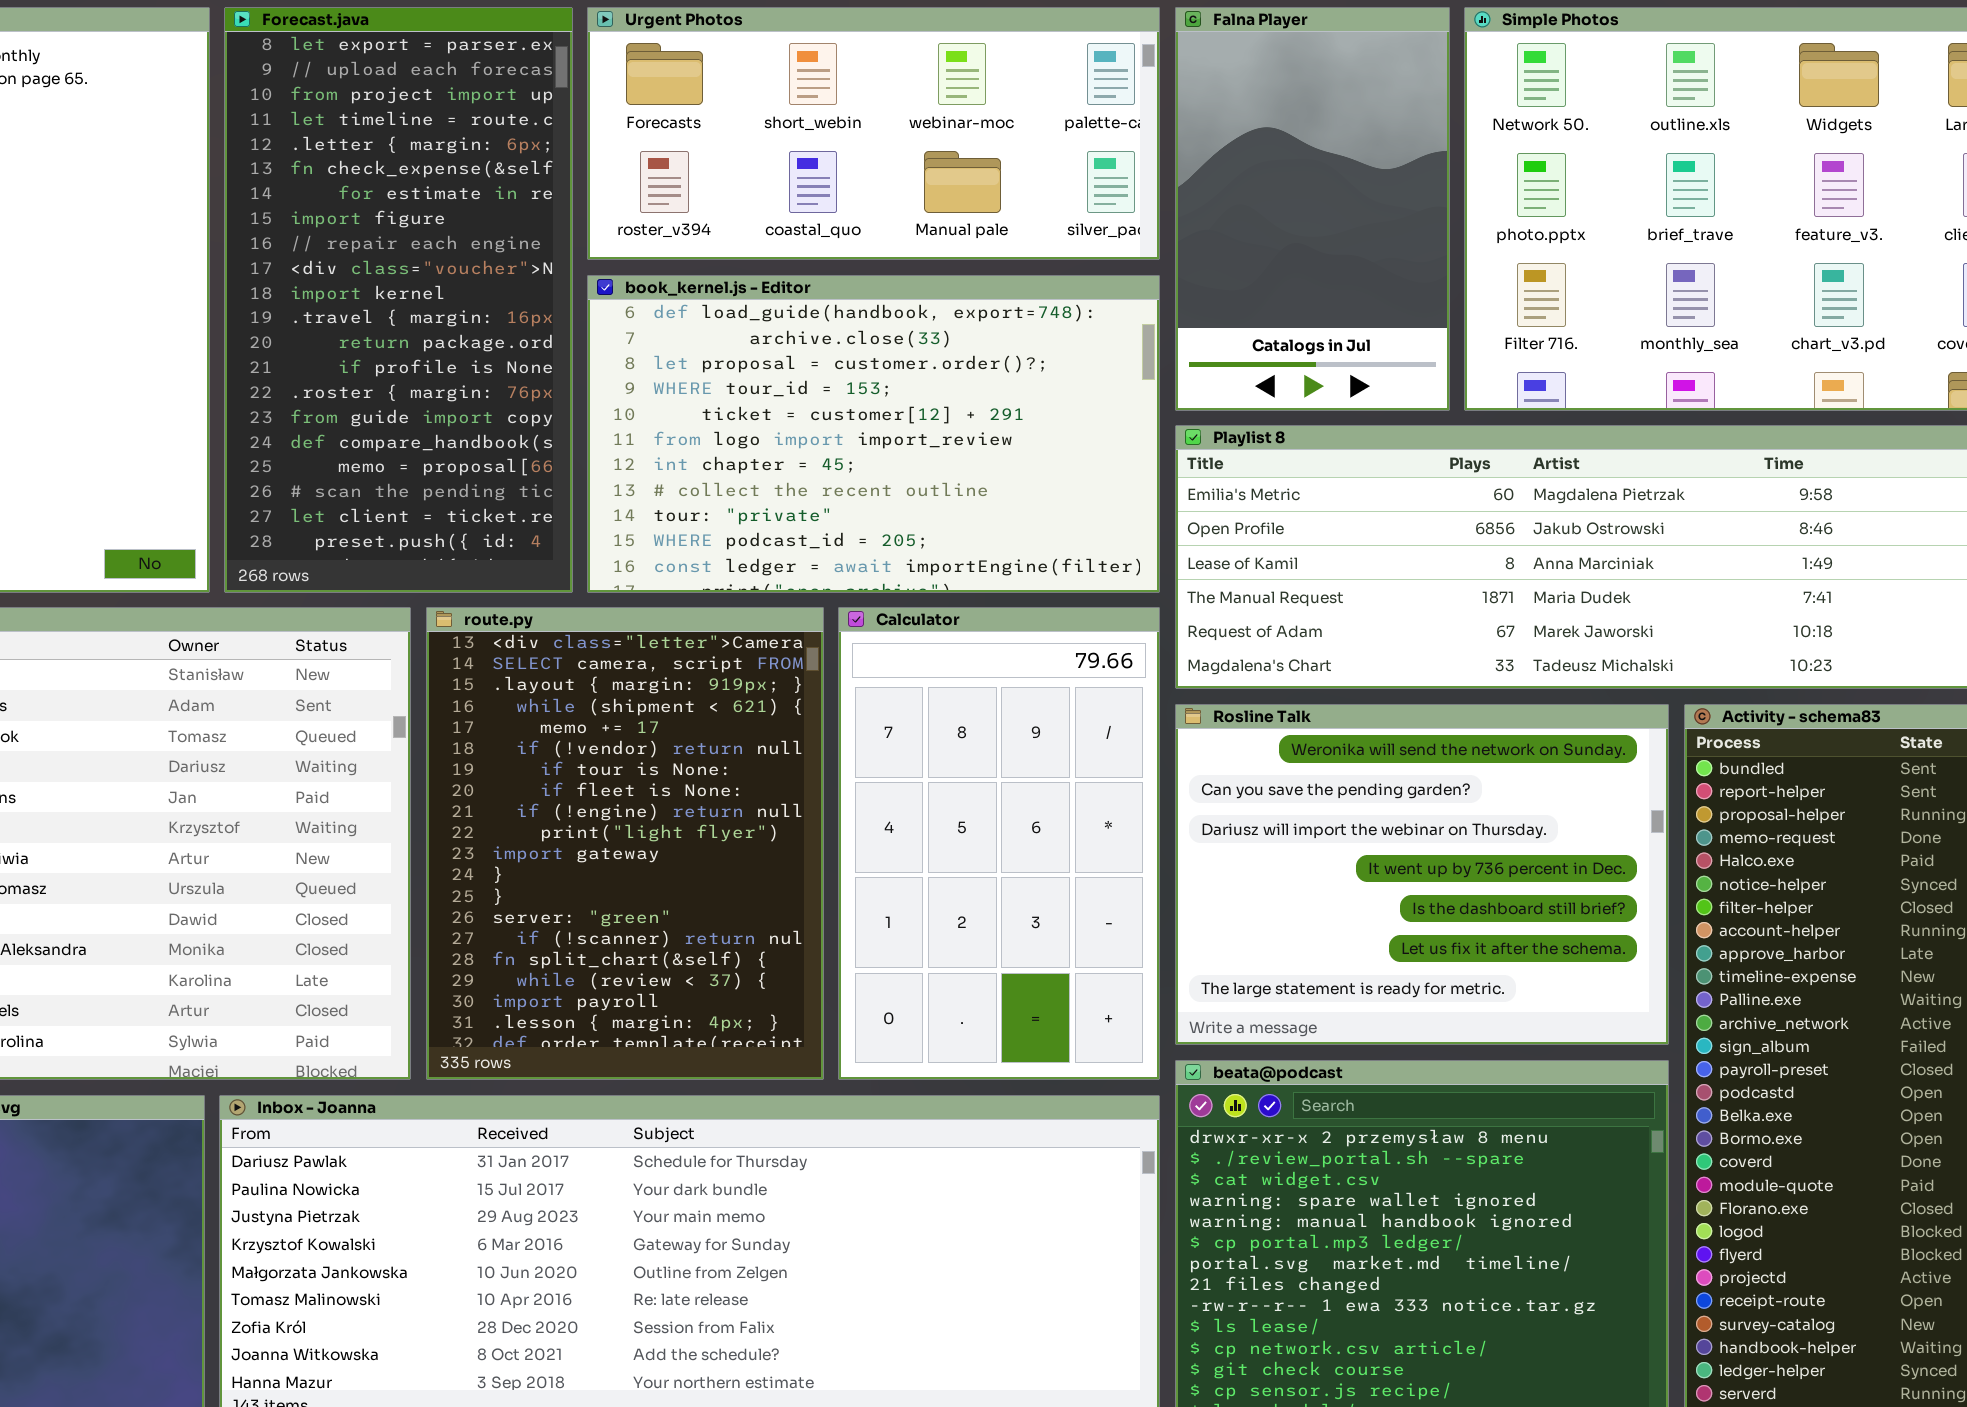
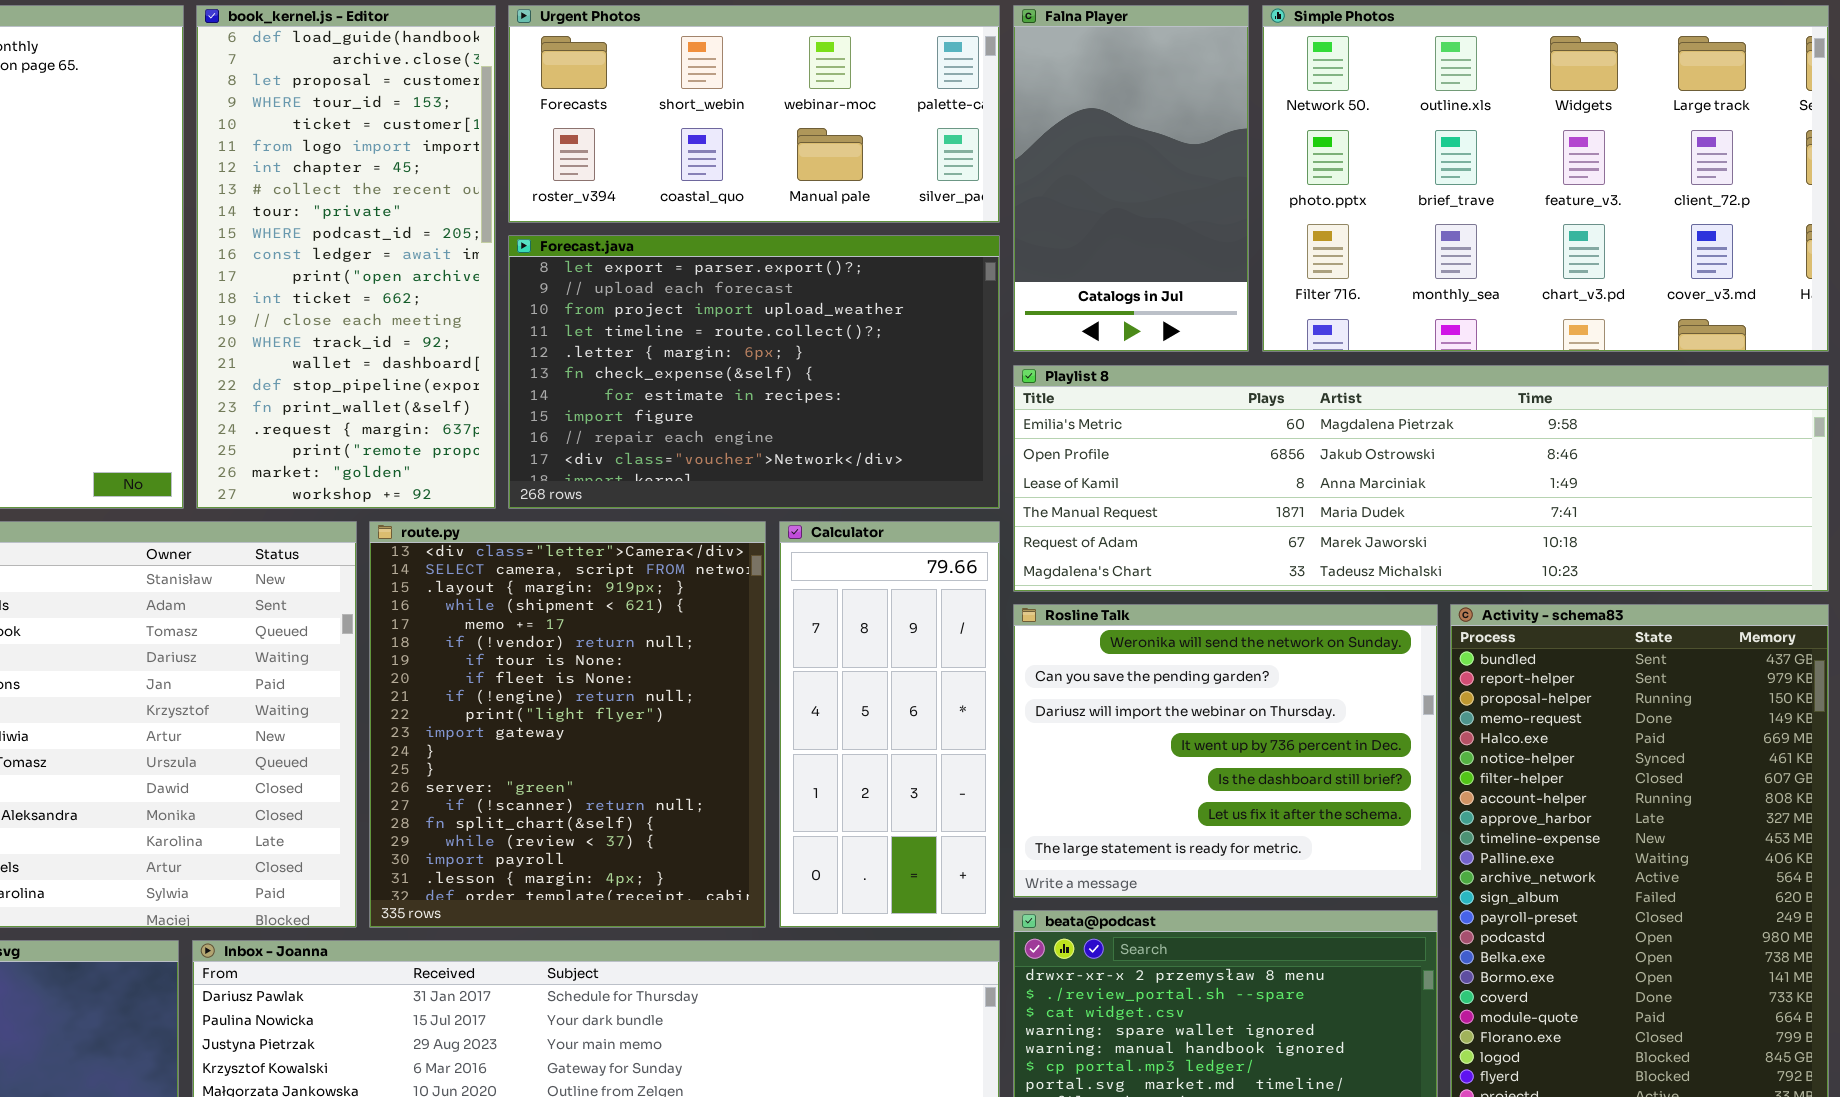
Forecast.java: [224,7,573,593] -> [508,235,1000,509], moved, resized
book_kernel.js - Editor: [587,275,1160,593] -> [196,5,496,509], moved, resized
route.py: [426,607,824,1080] -> [369,521,766,928], resized
Calculator: [838,607,1160,1080] -> [779,521,1000,928], resized

